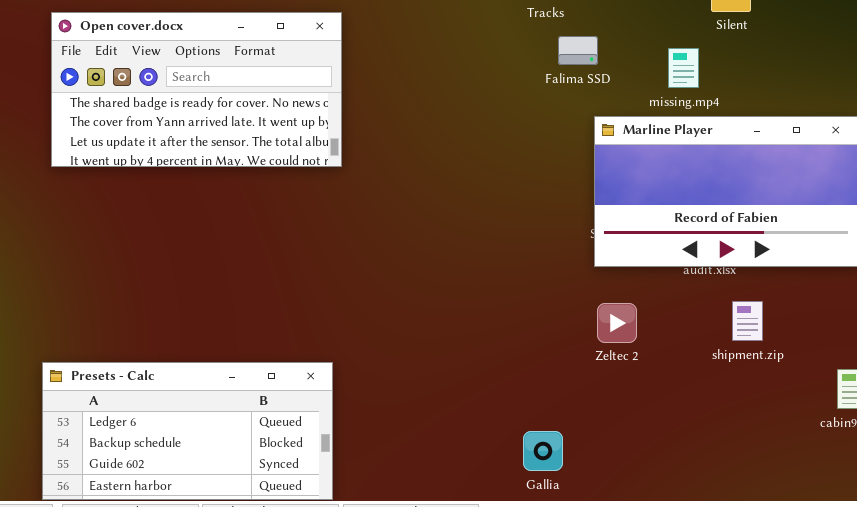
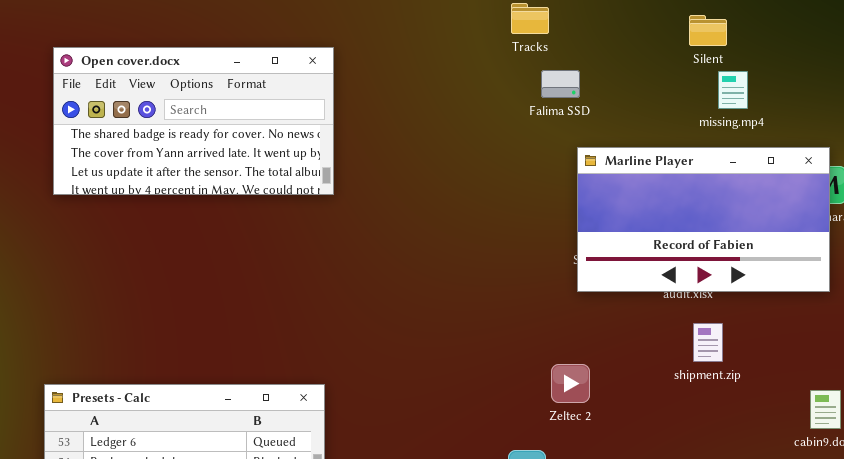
missing.mp4: [668,48,699,88] -> [718,71,748,109], moved
shipment.zip: [732,301,763,341] -> [693,323,723,362], moved
Zeltec 2: [597,303,637,343] -> [551,364,590,403], moved

